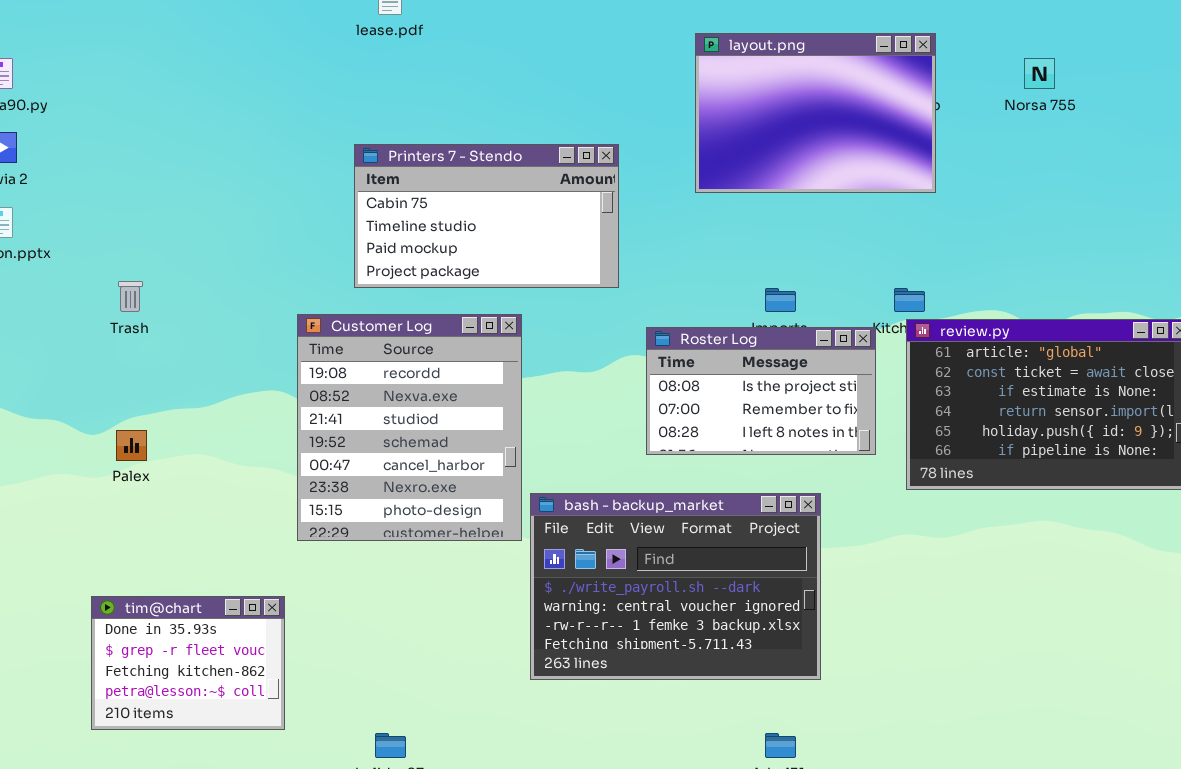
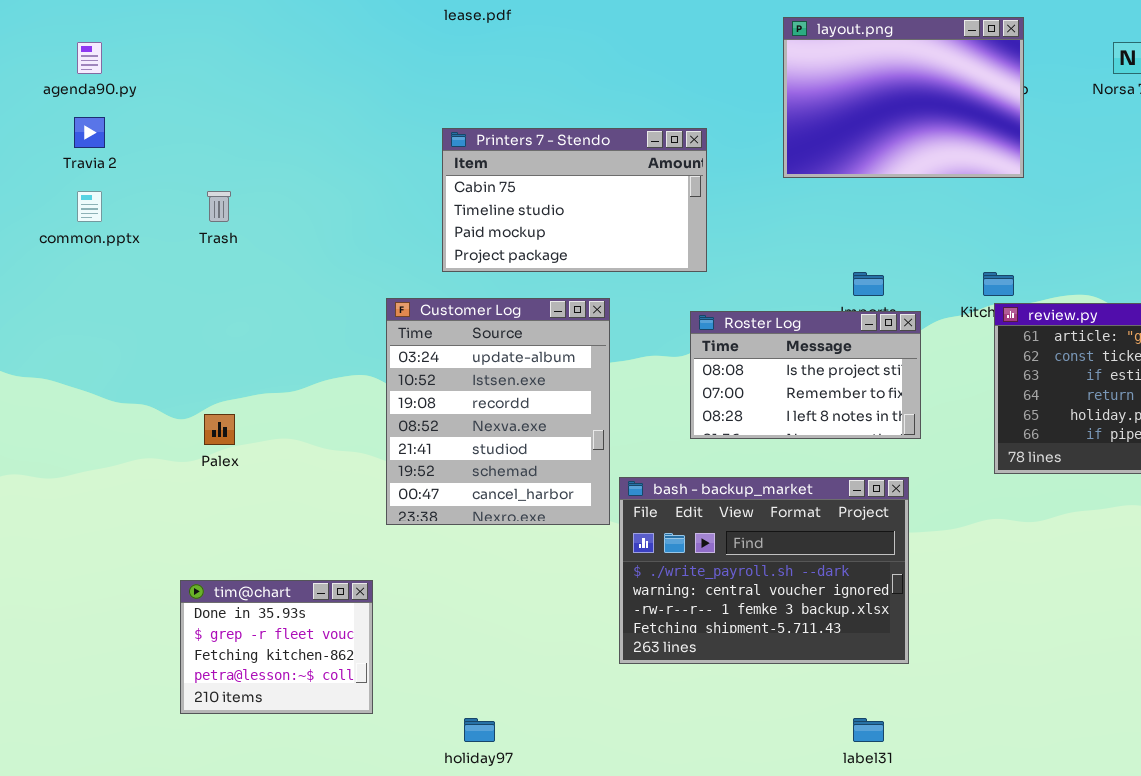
Trash: [118,281,143,312] -> [207,191,231,222], moved
Customer Log: [297,314,522,541] -> [386,298,610,525], scrolled up 2 rows
Roster Log: [646,327,876,455] -> [690,311,921,439], moved

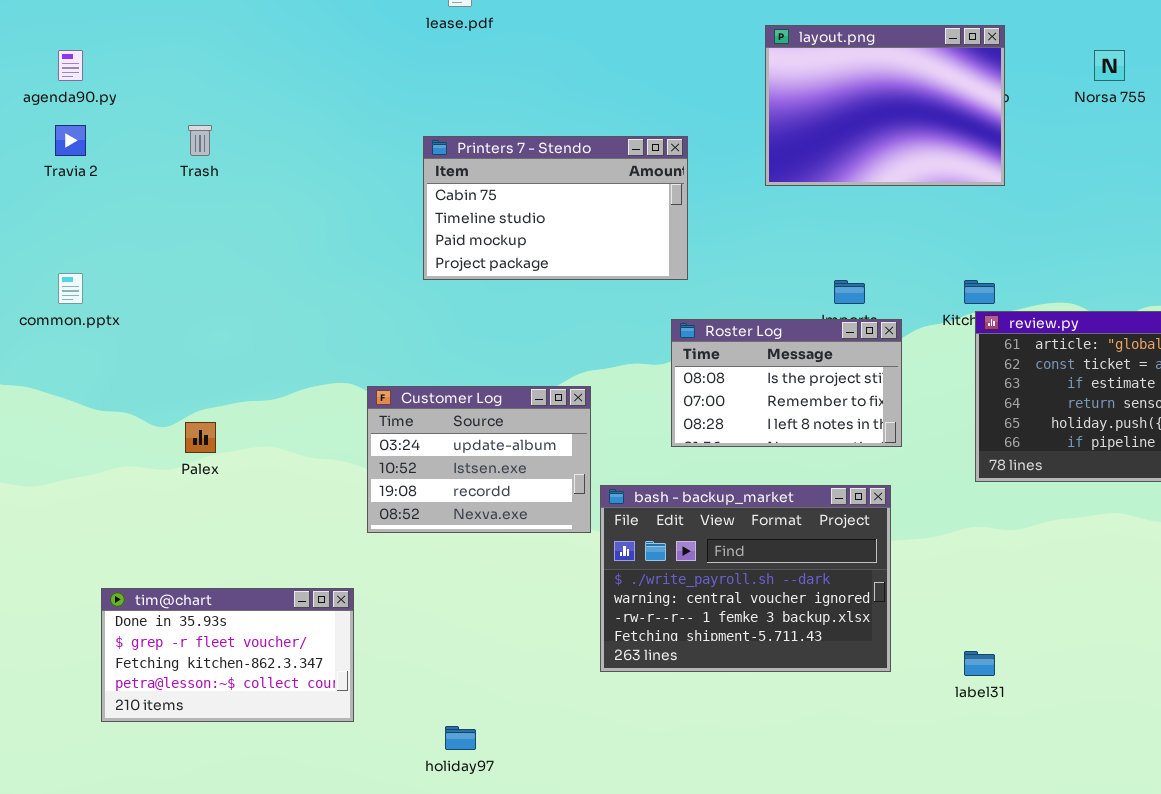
common.pptx: [77,191,102,222] -> [58,273,83,304], moved
Trash: [207,191,231,222] -> [188,125,212,156], moved
Customer Log: [386,298,610,525] -> [367,386,591,533], resized
tim@chart: [180,580,373,714] -> [101,588,354,722], resized
label31: [853,718,884,742] -> [964,651,995,676], moved

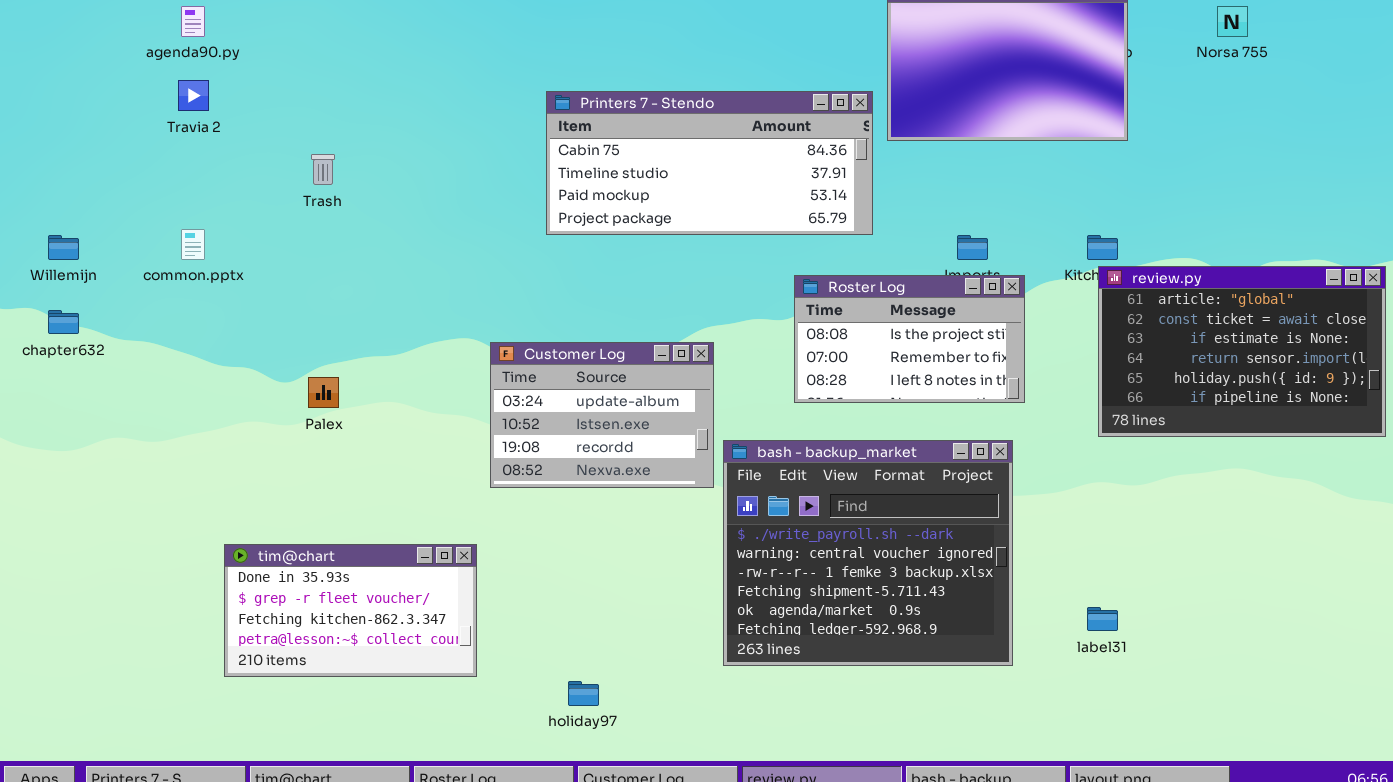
Trash: [188,125,212,156] -> [311,154,335,185], moved
Printers 7 - Stendo: [423,136,688,280] -> [546,91,873,235], resized
bash - backup_market: [600,485,891,672] -> [723,440,1013,666], resized

